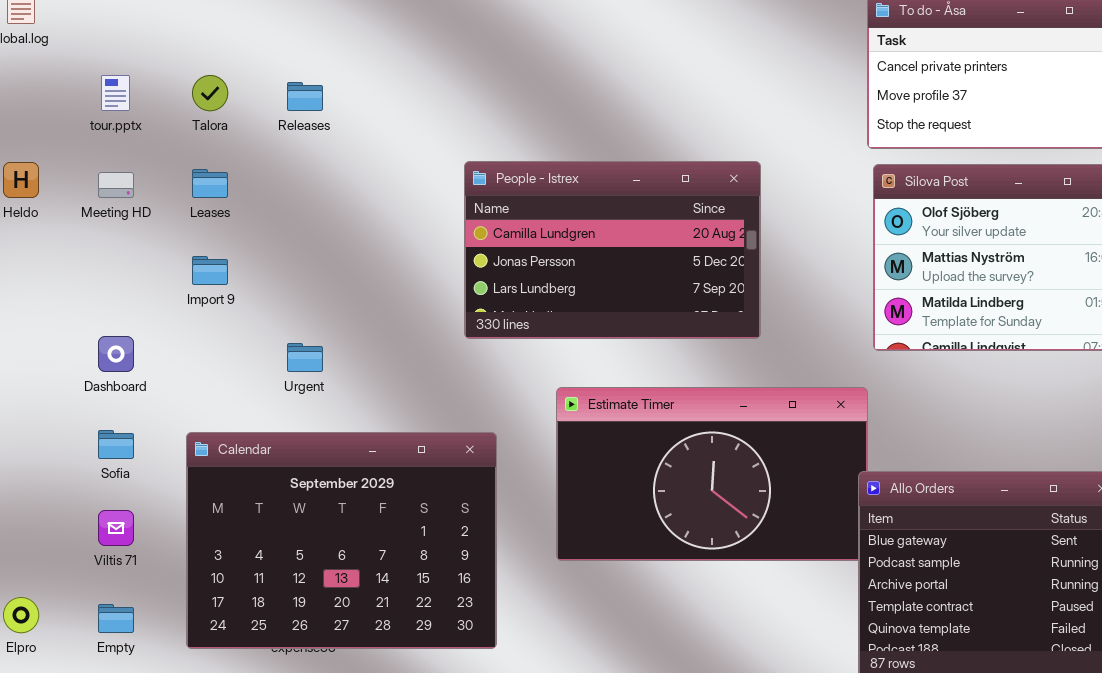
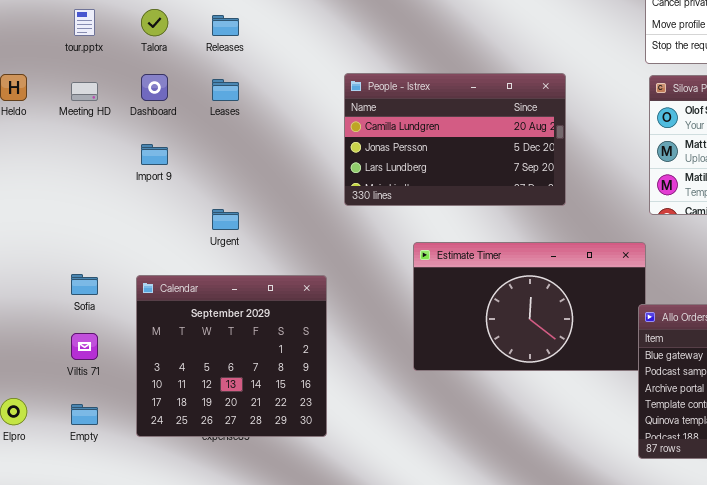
Leases: [192,169,228,198] -> [212,79,239,101], moved
Dashboard: [98,336,134,372] -> [141,74,168,101], moved
Calendar: [186,432,497,649] -> [136,275,327,437], resized

